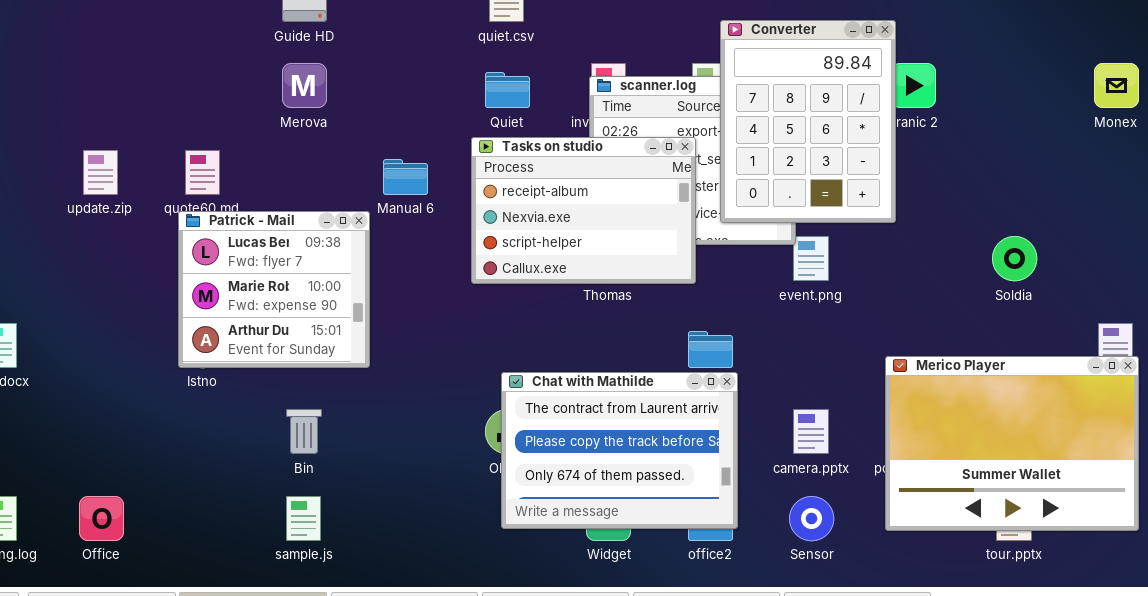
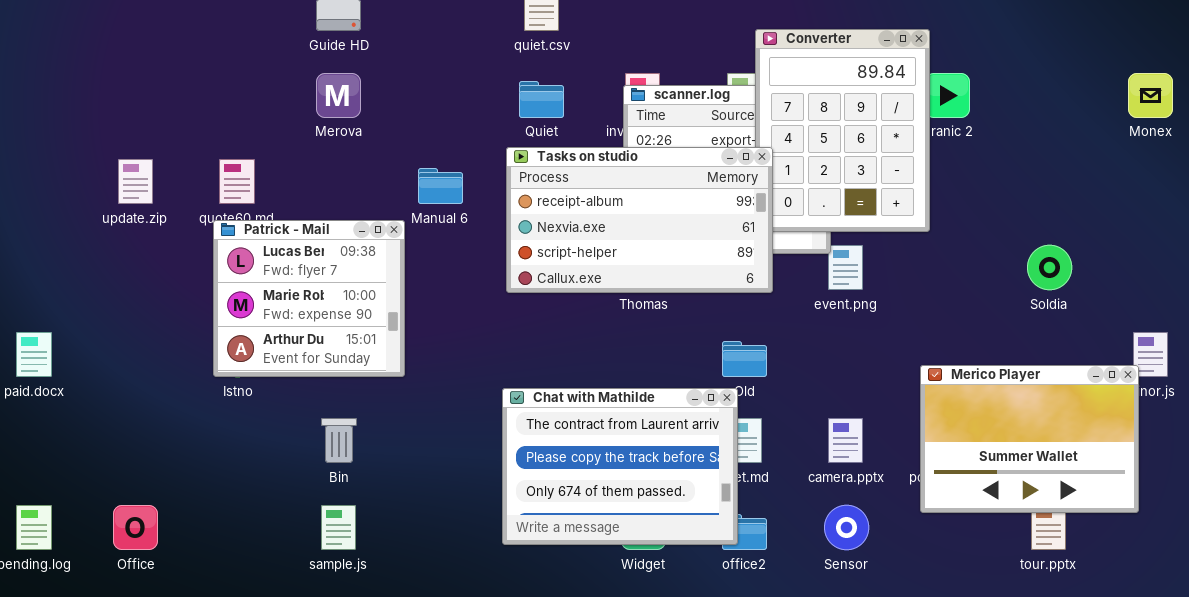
Tasks on studio: [471,137,696,284] -> [506,147,773,293], resized
Merico Player: [885,356,1139,531] -> [920,365,1139,513], resized
Chat with Mathilde: [501,372,738,529] -> [502,388,738,545], moved

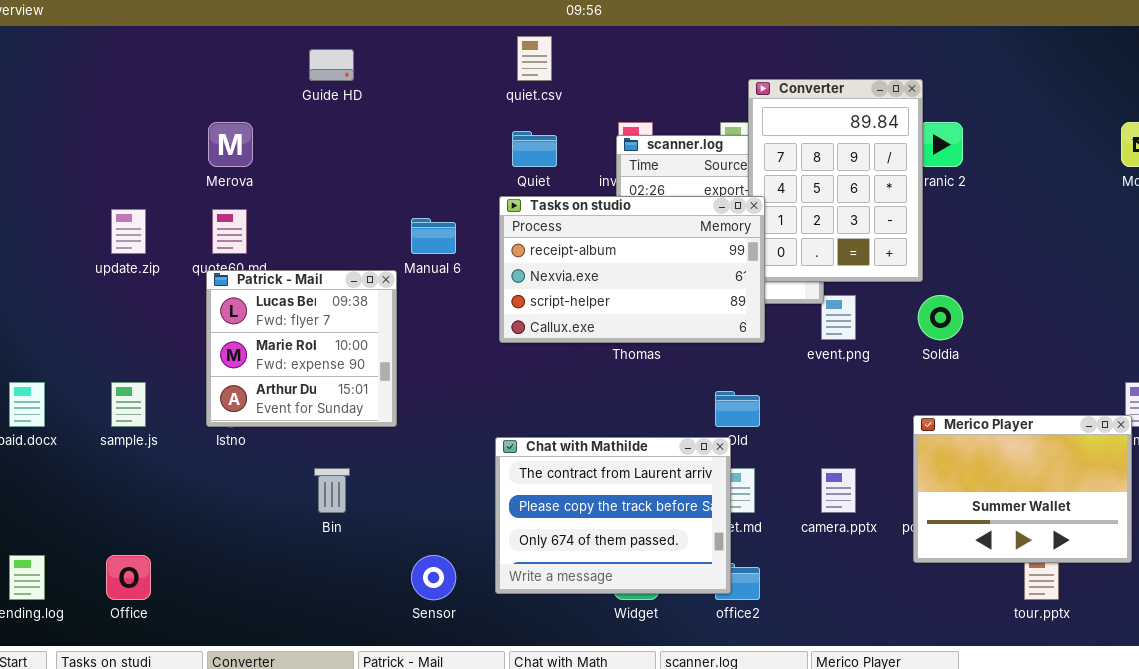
Merova: [316,73,361,118] -> [208,122,253,167], moved
Soldia: [1027,245,1072,290] -> [918,295,963,340], moved
sample.js: [321,505,356,550] -> [111,382,146,427], moved
Sensor: [824,505,869,550] -> [411,555,456,600], moved

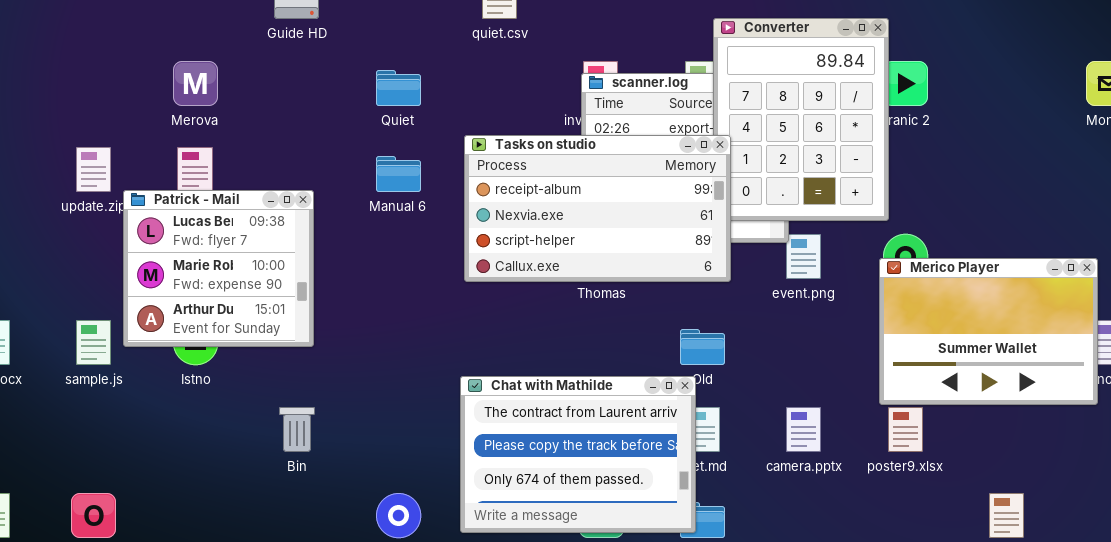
Quiet: [512,131,557,167] -> [376,70,421,106], moved
Patrick - Mail: [206,270,397,427] -> [123,190,314,347], moved
Merico Player: [913,415,1132,563] -> [879,258,1098,405], moved

